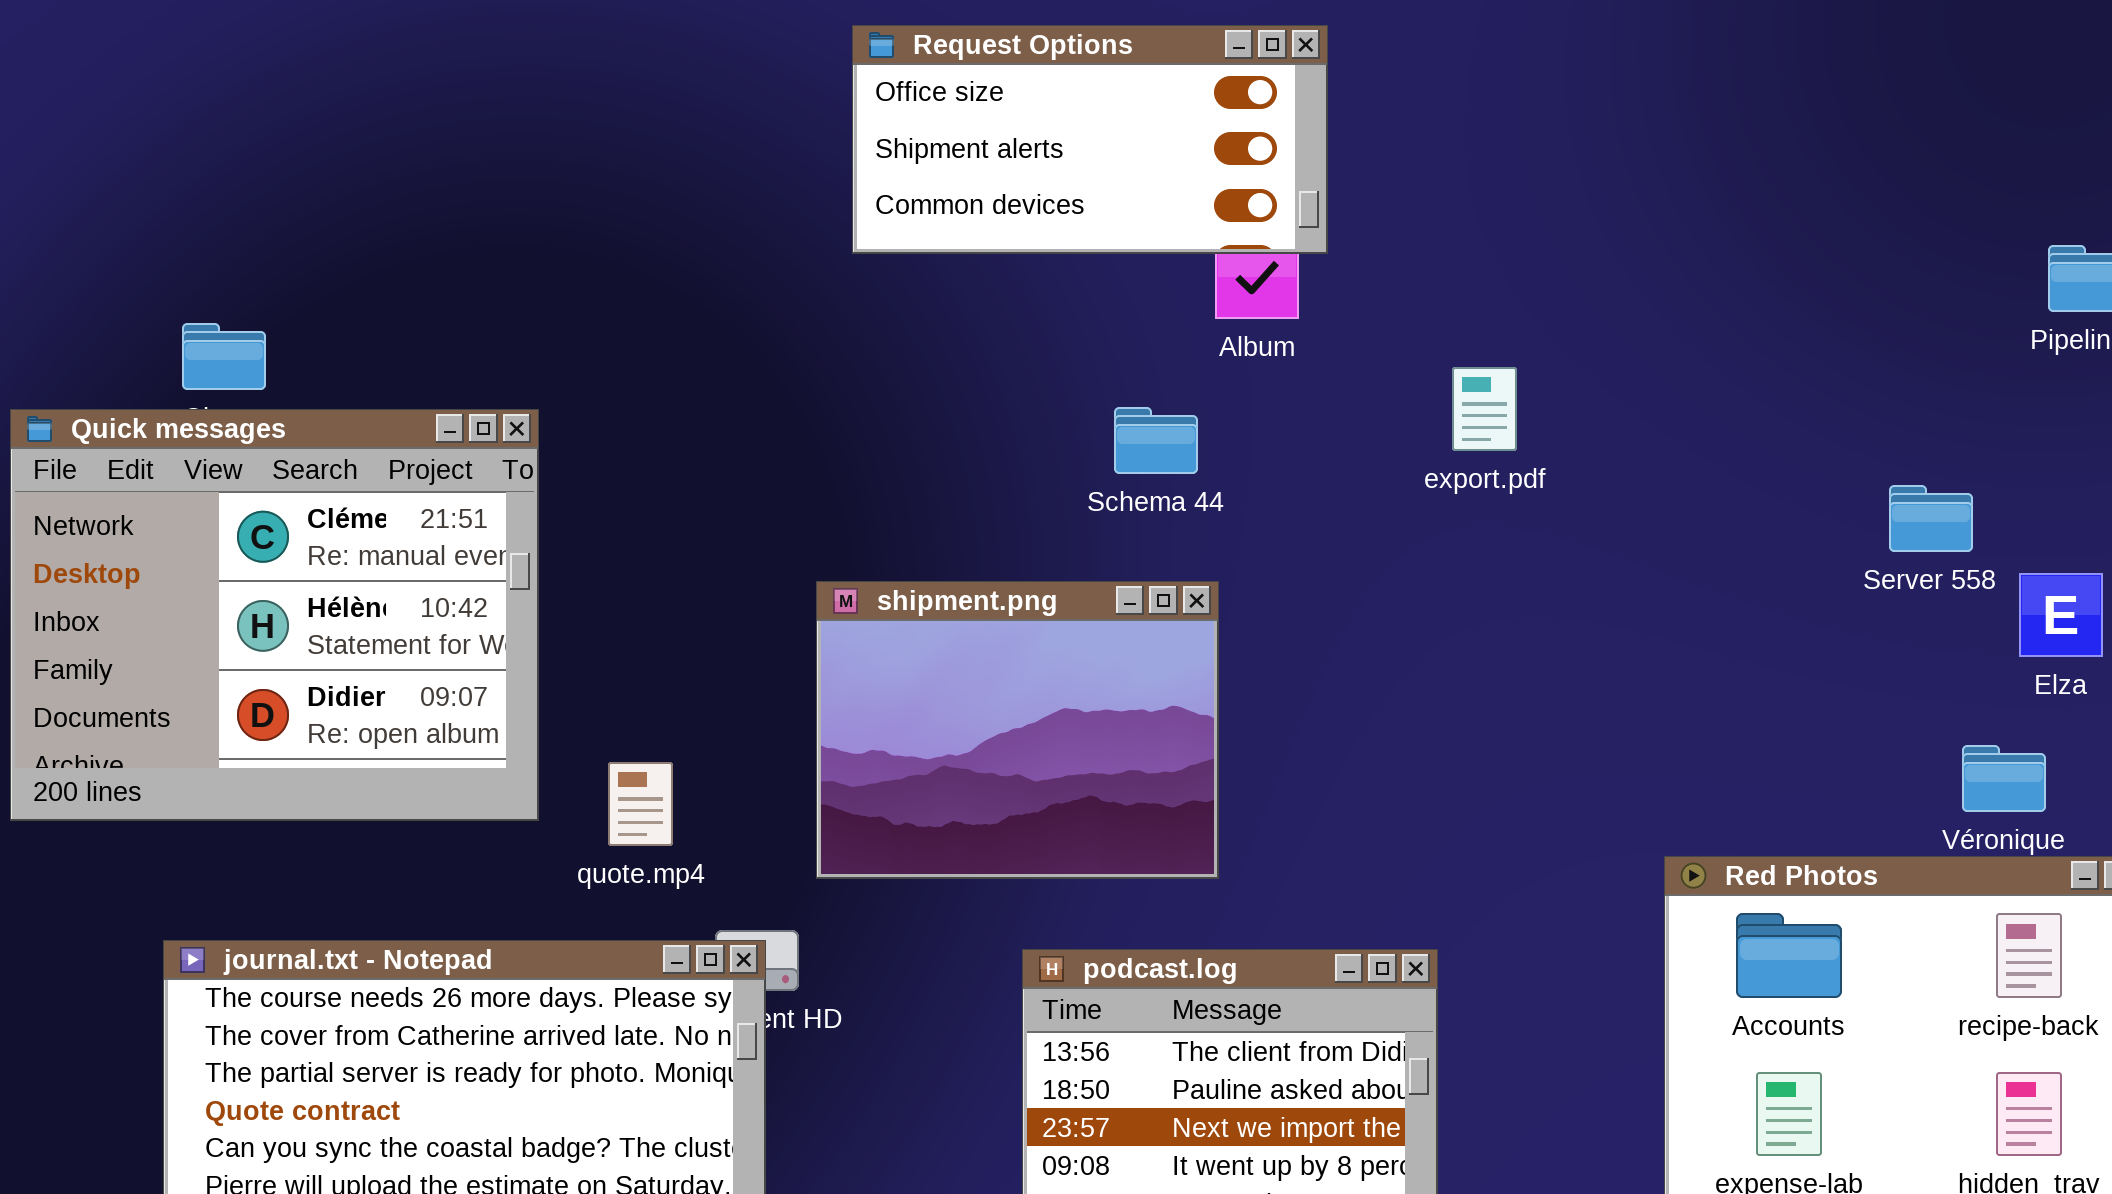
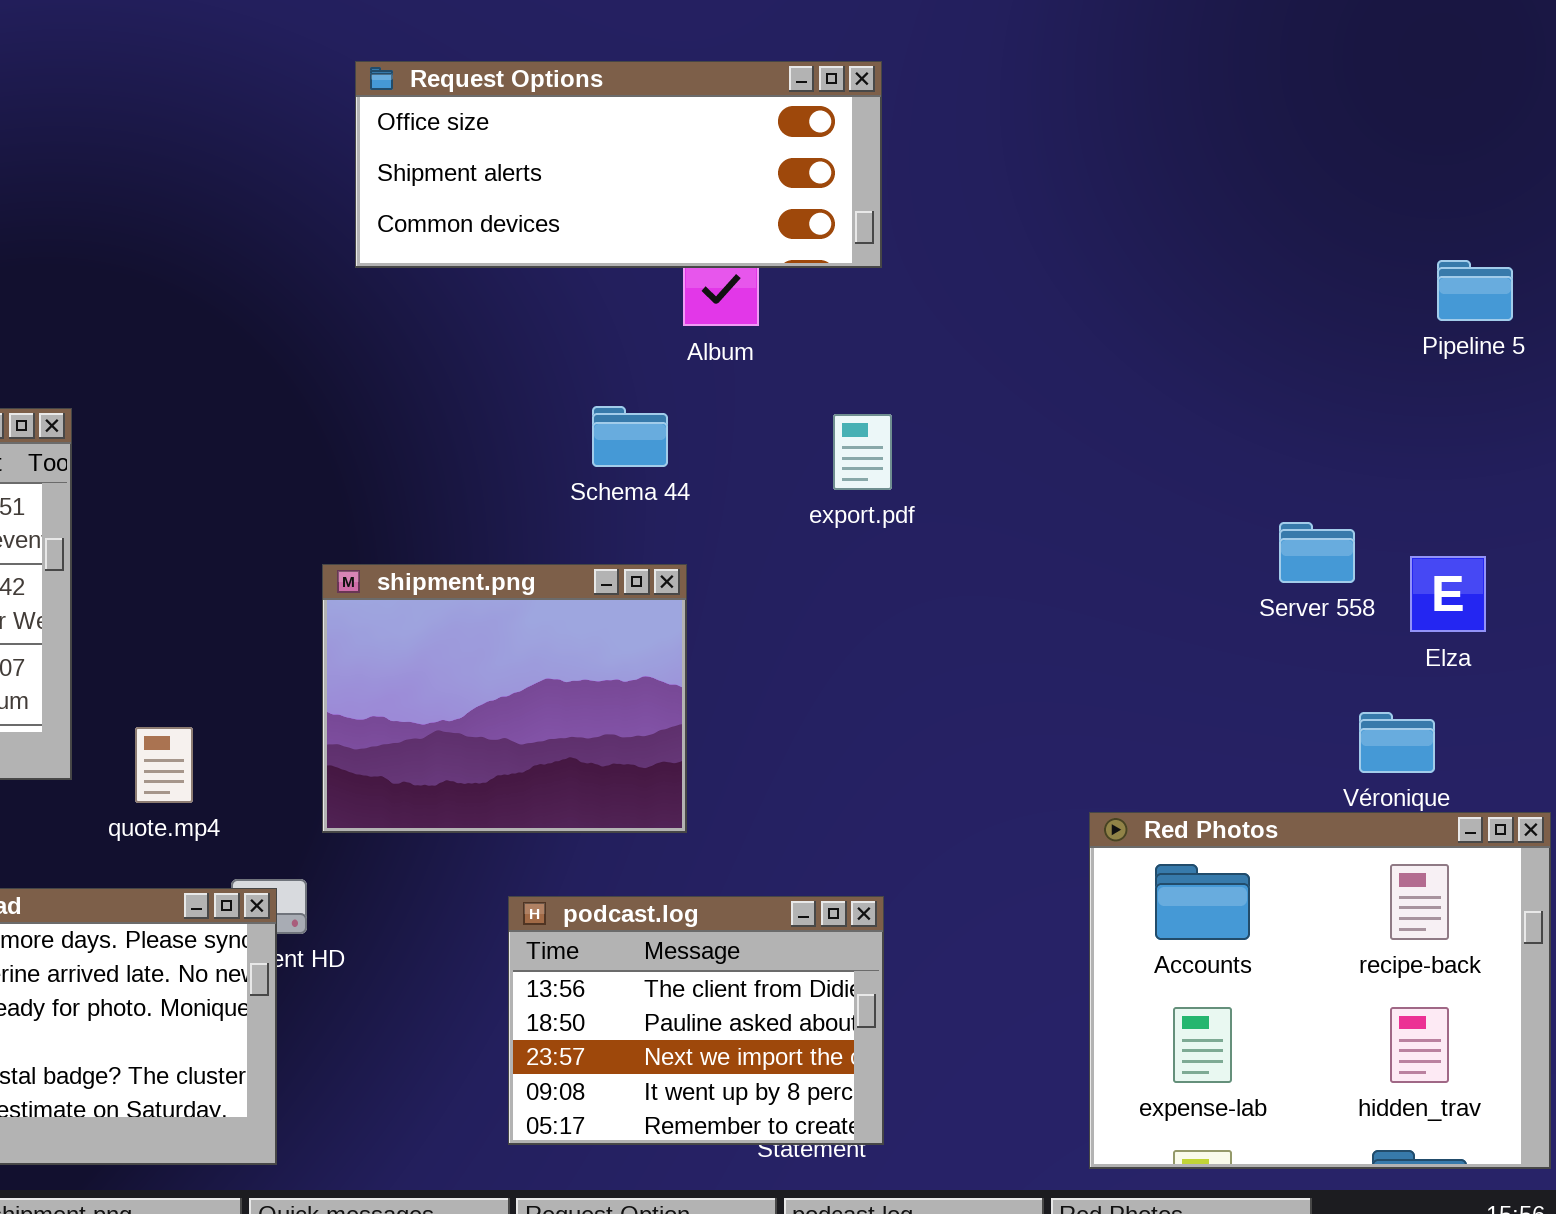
Request Options: [852,25,1328,254] -> [355,61,882,268], resized
export.pdf: [1452,367,1517,451] -> [833,414,892,490], moved
Server 558: [1889,485,1973,552] -> [1279,522,1355,583], moved

